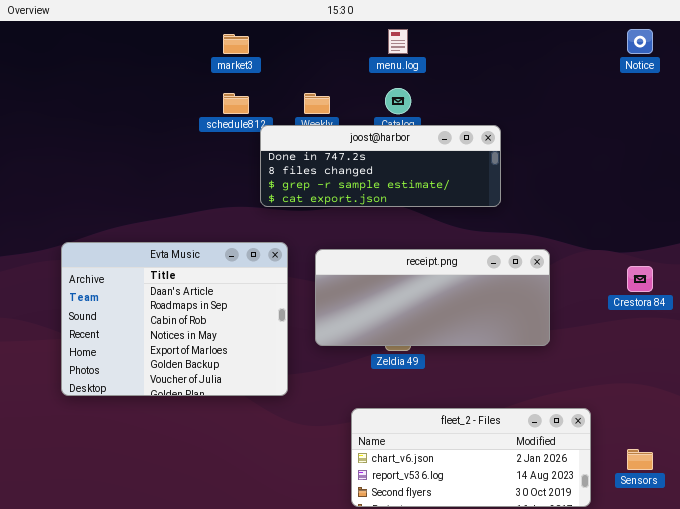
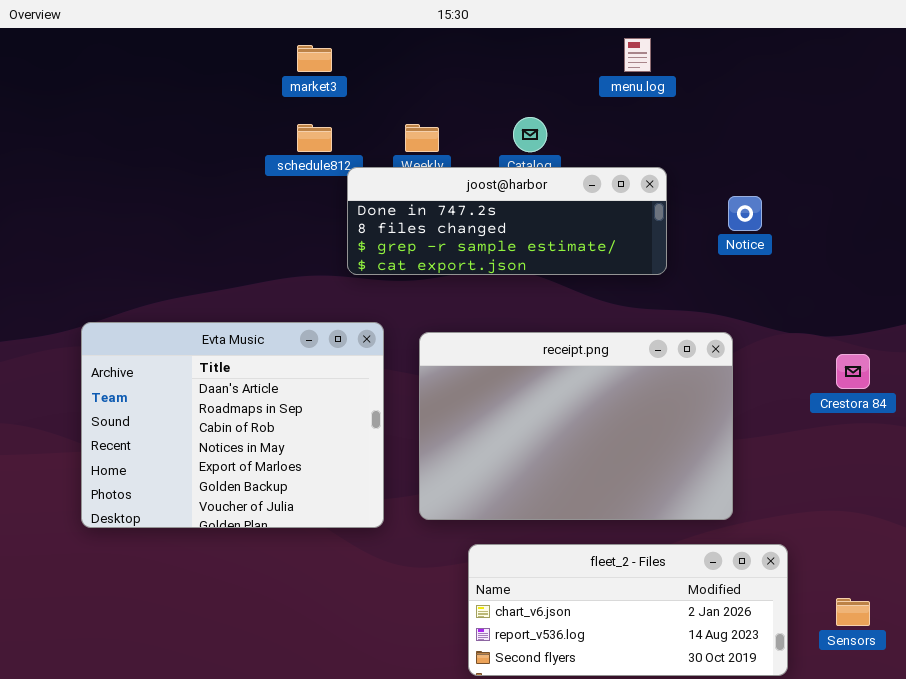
menu.log: [388,29,408,54] -> [624,38,651,72], moved
Notice: [627,29,653,54] -> [728,196,762,231], moved
receipt.png: [315,249,550,346] -> [419,332,733,520], resized

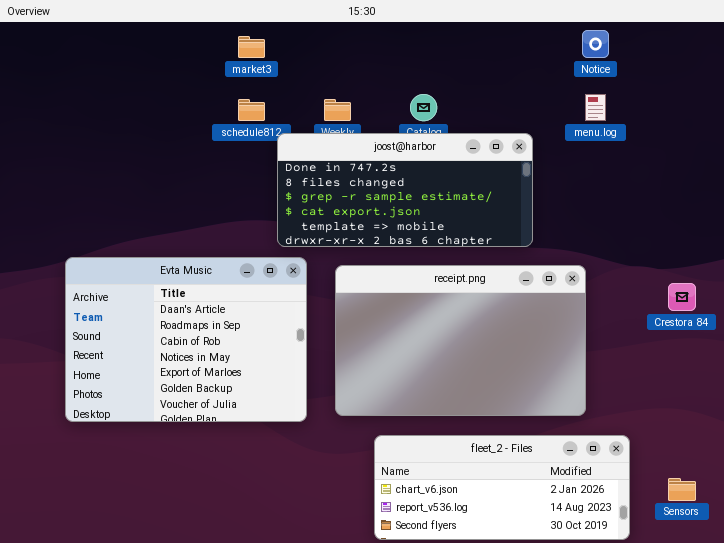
menu.log: [624,38,651,72] -> [585,94,606,121], moved
joost@harbor: [347,167,667,275] -> [277,133,533,247], resized
Notice: [728,196,762,231] -> [582,30,609,58], moved

